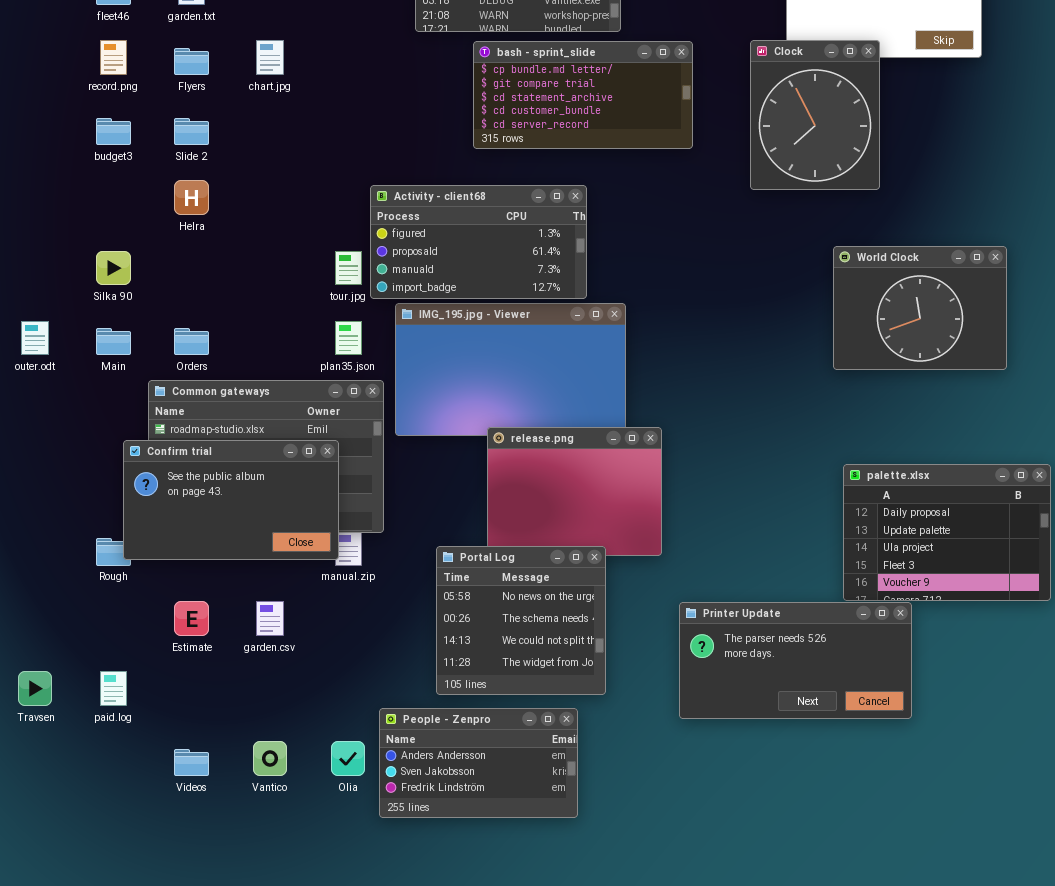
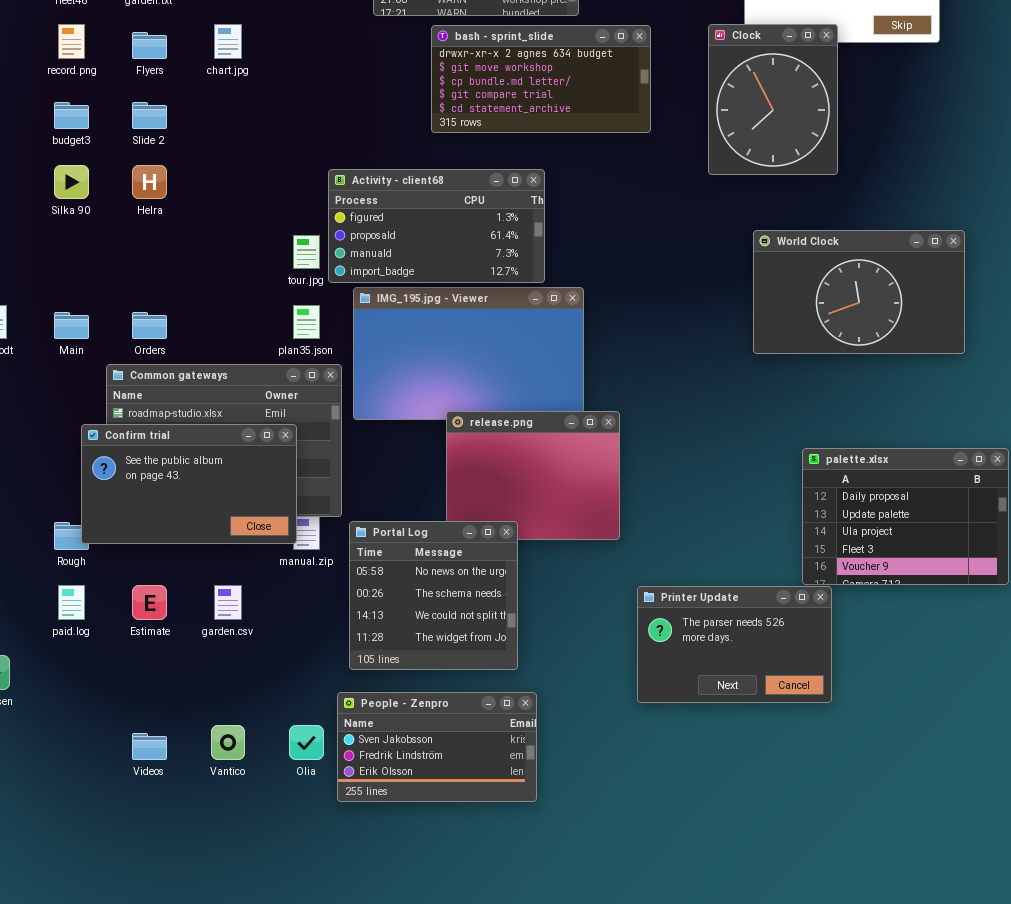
bash - sprint_slide: [473,41,693,149] -> [431,25,651,133], scrolled up 2 rows
World Clock: [833,246,1007,370] -> [753,230,965,354], resized
Silka 90: [96,251,131,285] -> [54,165,89,199], moved
Portal Log: [436,546,606,695] -> [349,521,518,670], moved
Printer Update: [679,602,912,719] -> [637,586,832,703], resized
paid.log: [100,671,127,706] -> [58,585,85,620], moved
People - Zenpro: [379,708,578,818] -> [337,692,537,802], scrolled down 1 row

